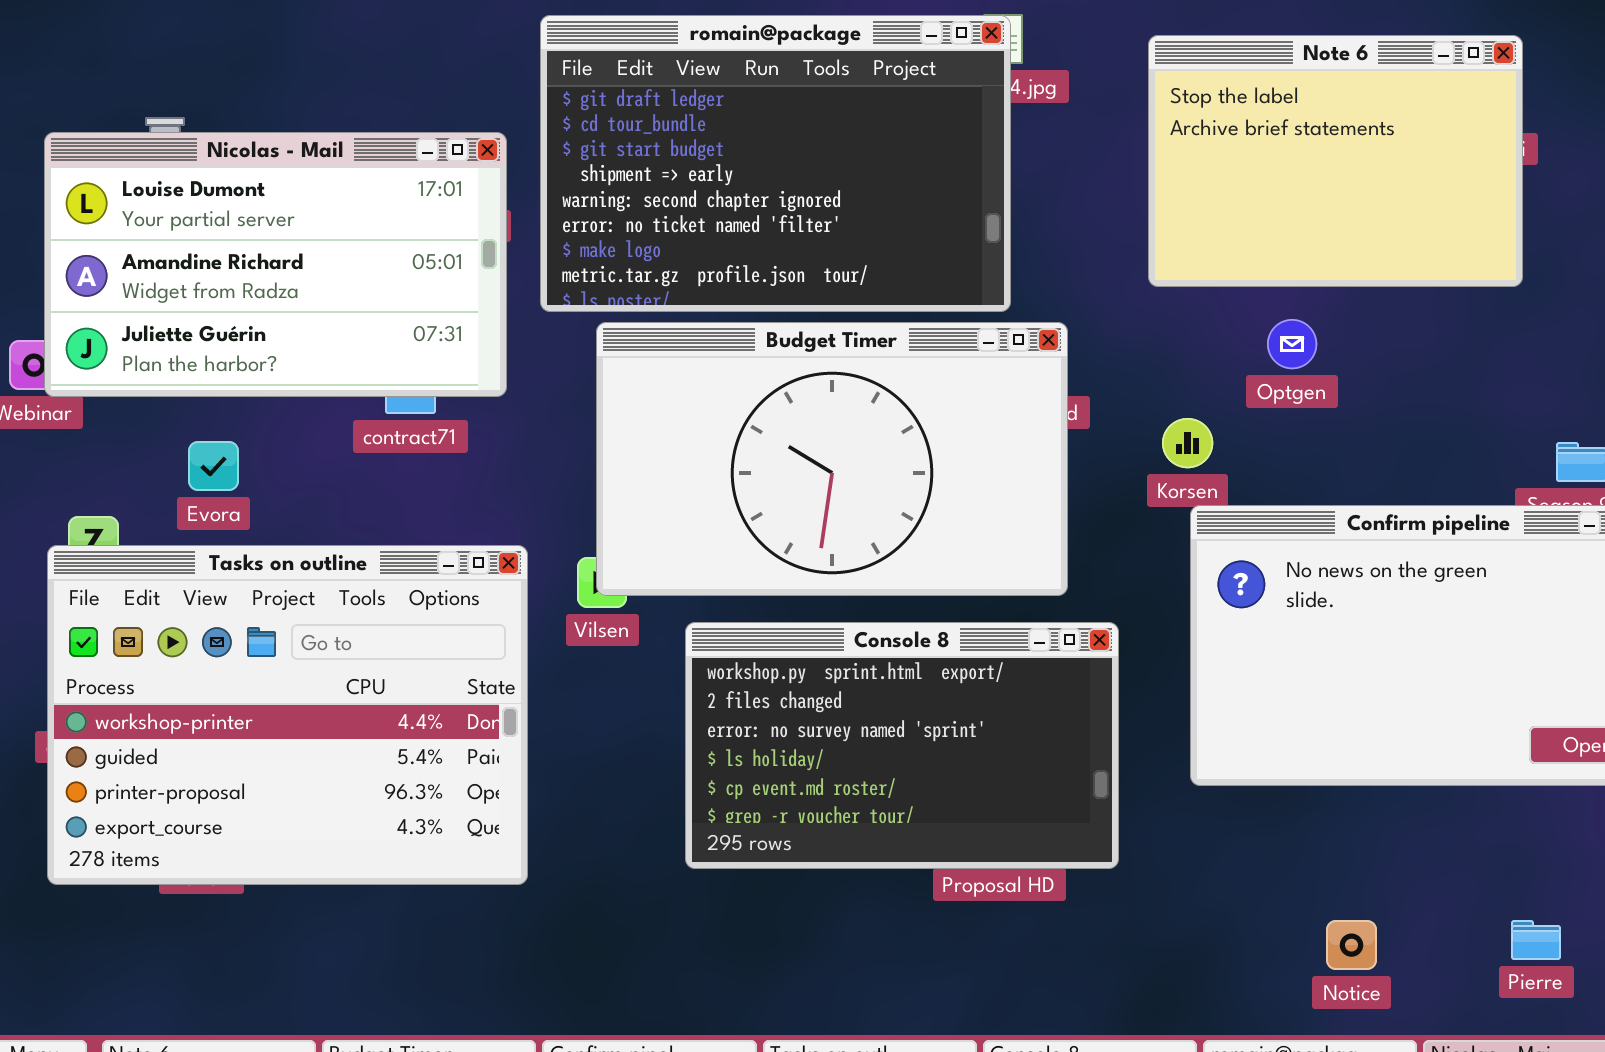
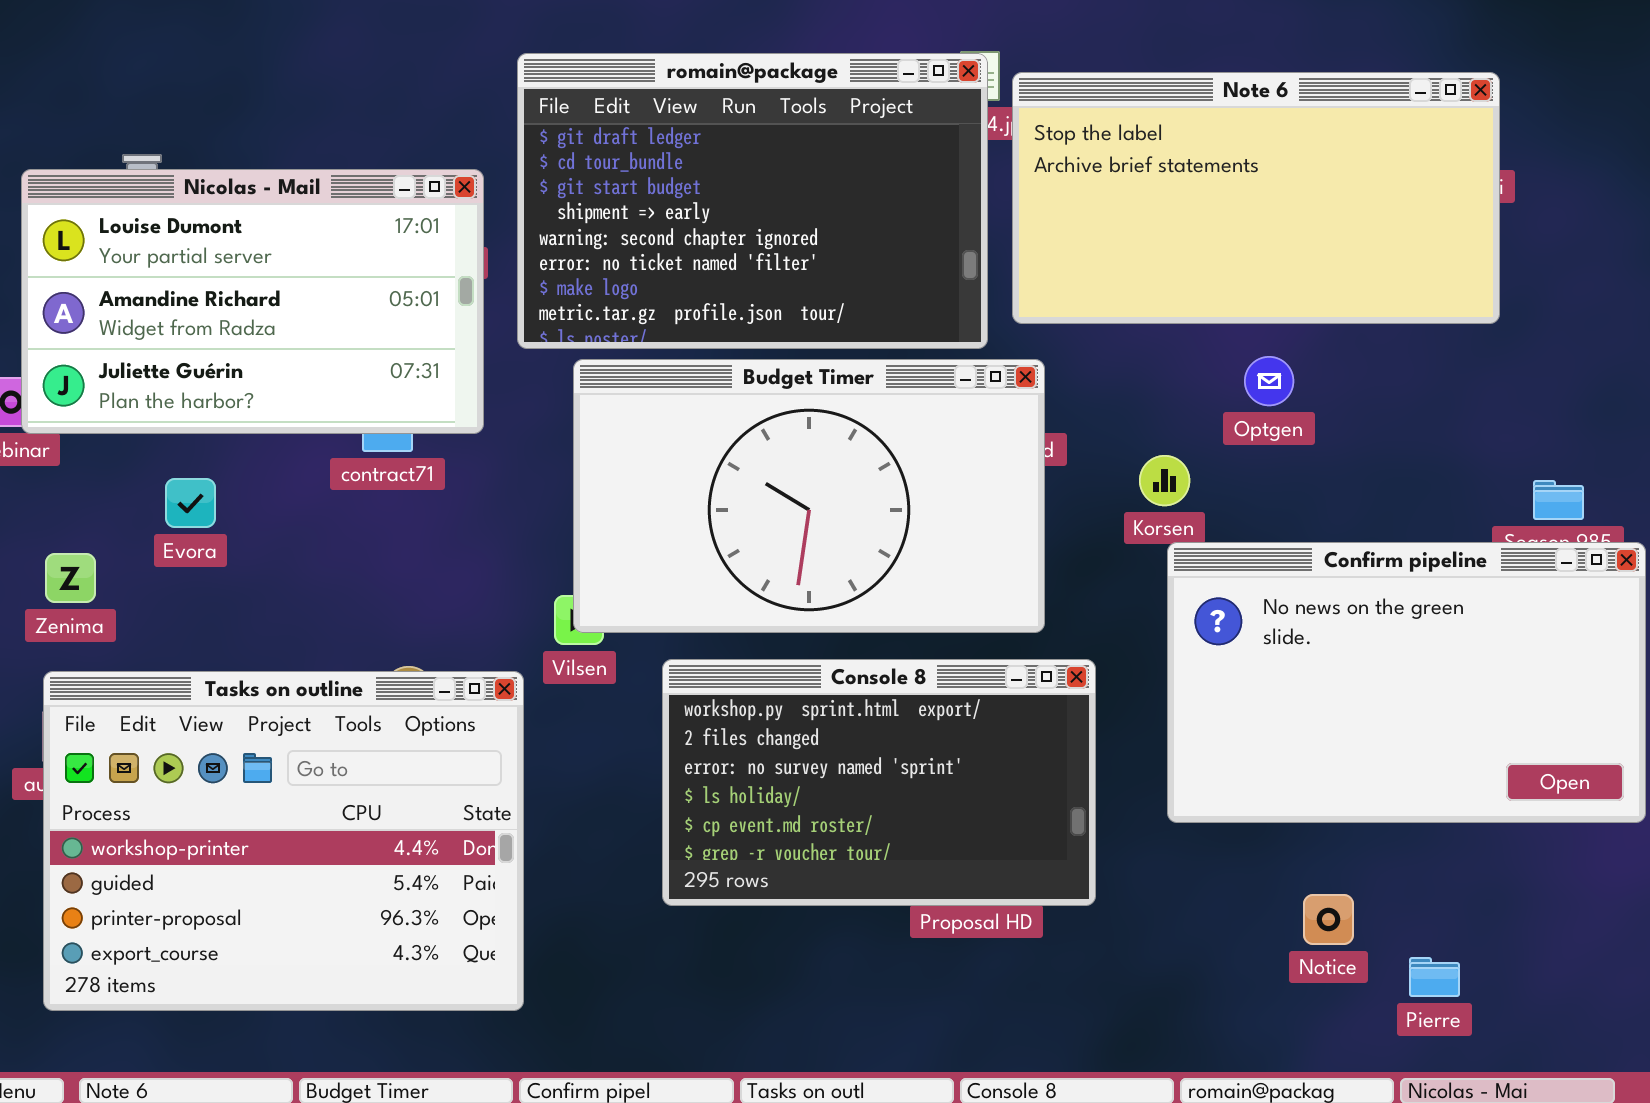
Note 6: [1148,35,1523,287] -> [1012,72,1500,324], resized
Tasks on outline: [47,545,528,885] -> [43,671,524,1011], moved
Notice: [1326,920,1377,970] -> [1303,894,1354,945], moved
Pierre: [1511,920,1561,960] -> [1409,957,1460,997], moved

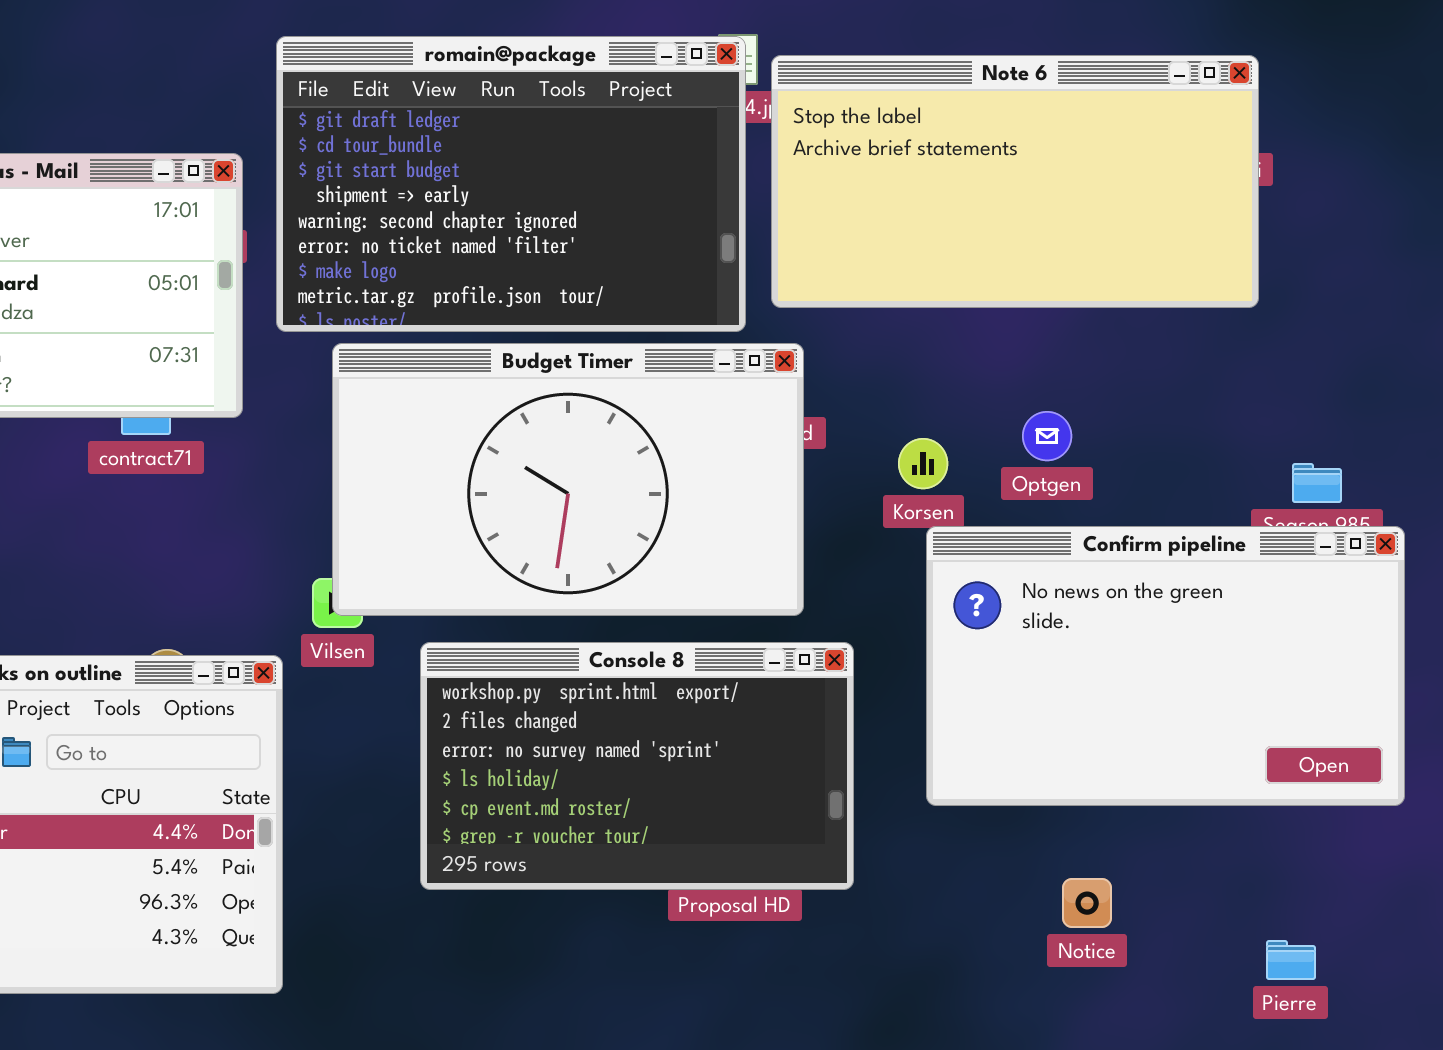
Optgen: [1244,356,1294,406] -> [1022,411,1072,461], moved
Pierre: [1409,957,1460,997] -> [1266,940,1316,980], moved

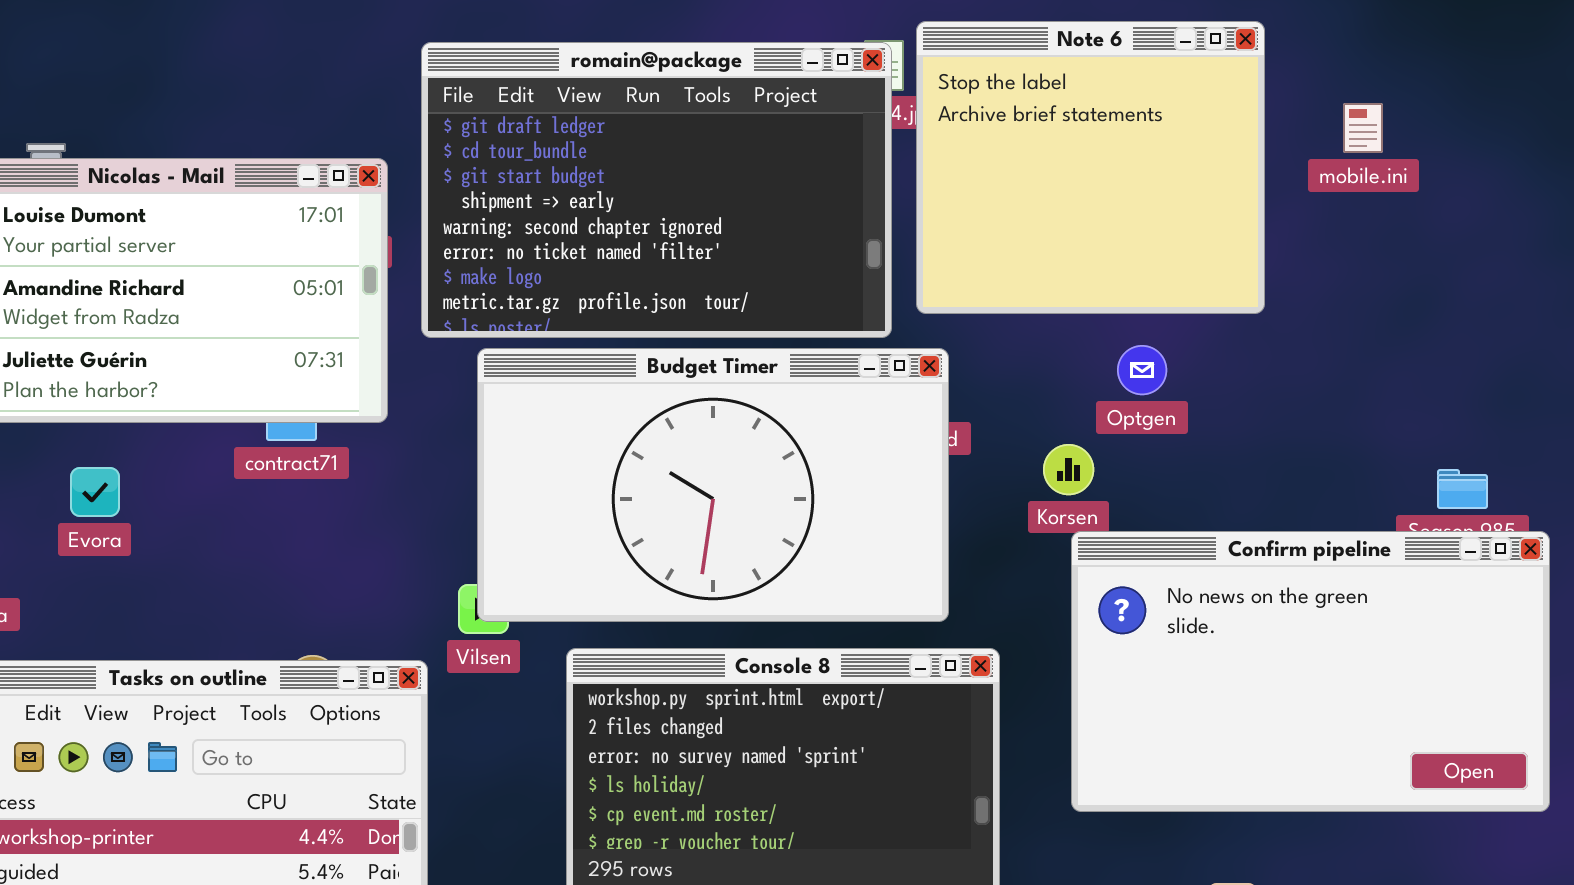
Note 6: [771,55,1259,308] -> [916,21,1265,314], resized
Optgen: [1022,411,1072,461] -> [1117,345,1167,395], moved

